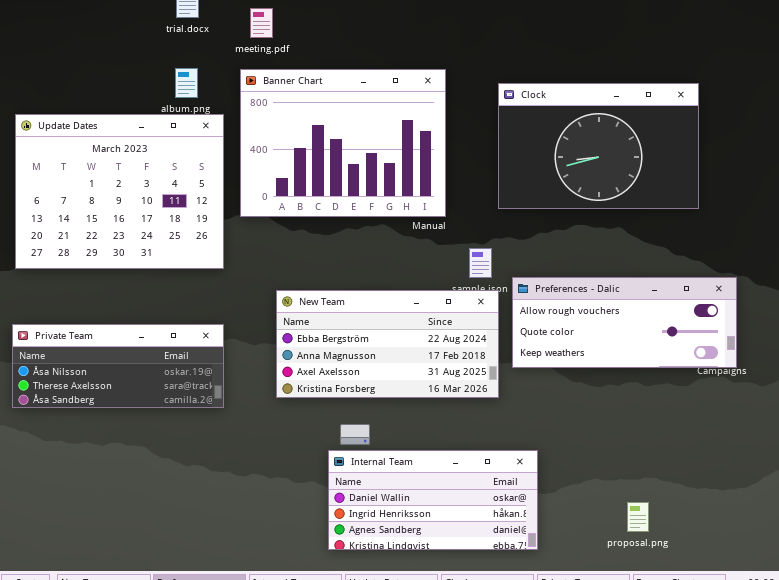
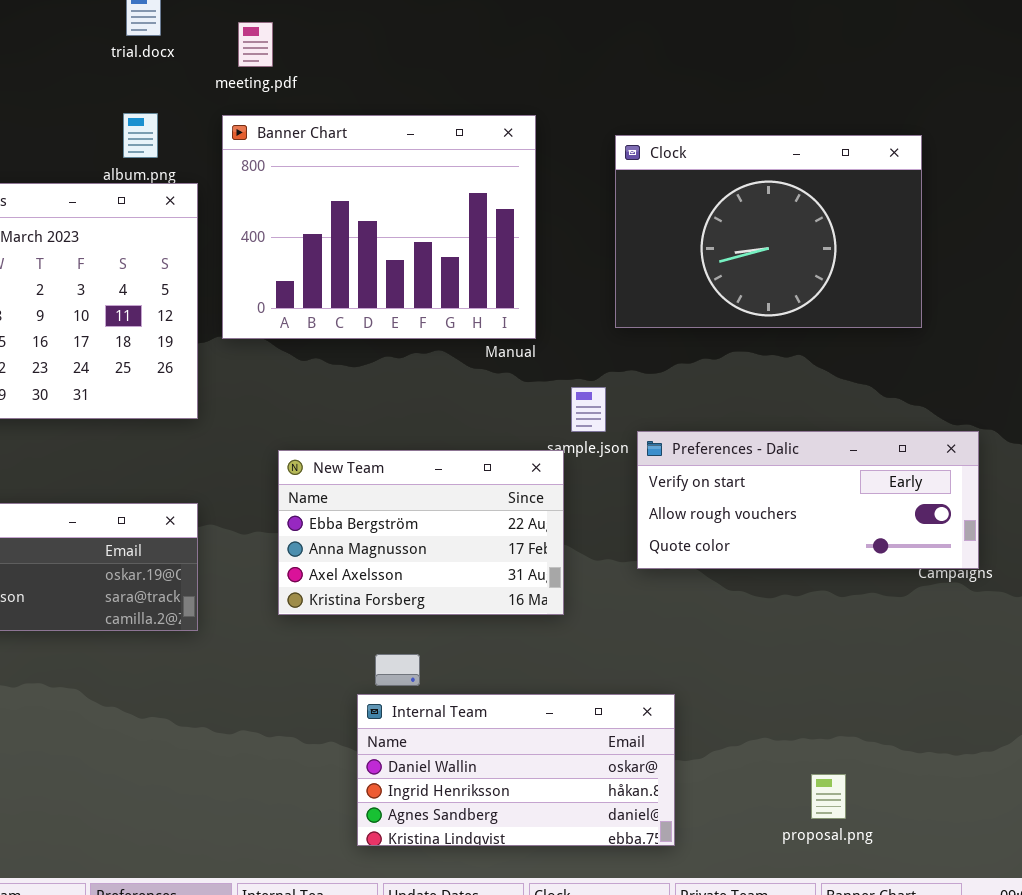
Preferences - Dalic: [512,277,737,368] -> [637,431,979,569], scrolled up 1 row
New Team: [276,290,499,398] -> [278,450,564,615], resized

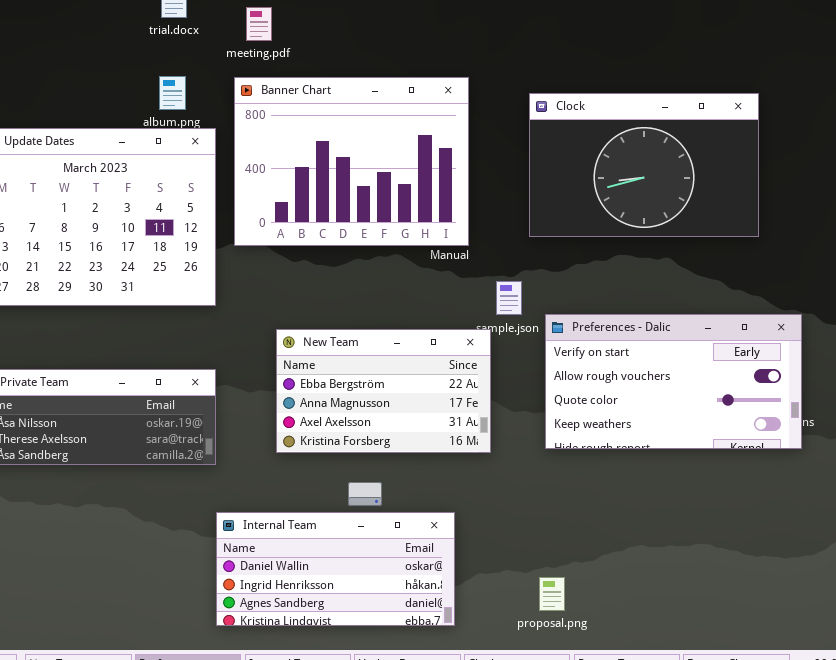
Preferences - Dalic: [637,431,979,569] -> [545,314,802,449], resized
Internal Team: [357,694,675,846] -> [216,512,455,626], moved
proposal.png: [811,774,846,819] -> [539,577,565,611], moved

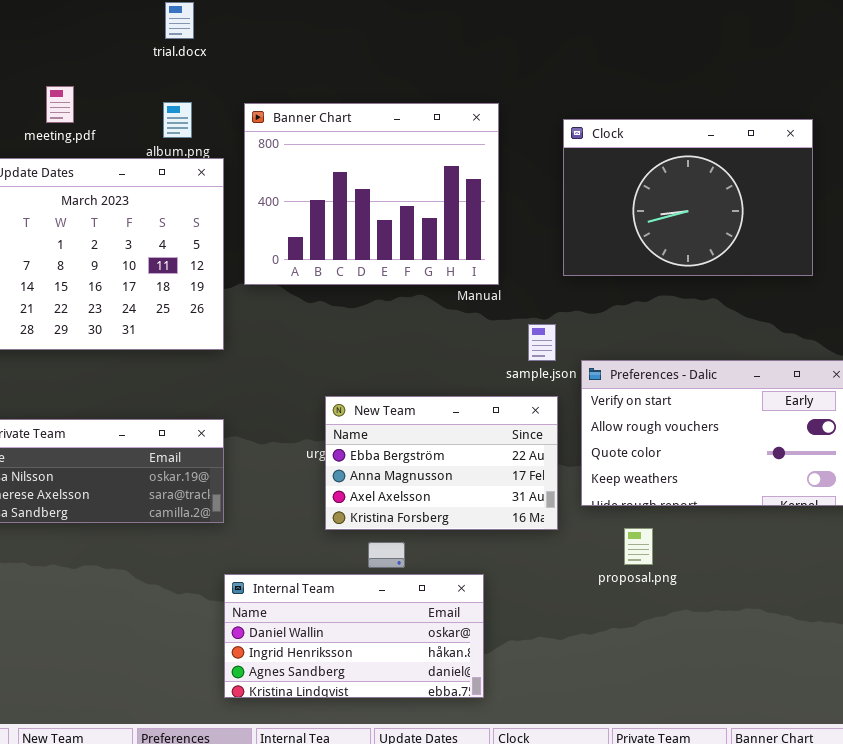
meeting.pdf: [246,7,272,41] -> [46,86,74,123], moved
New Team: [276,329,491,453] -> [325,396,558,530], moved
proposal.png: [539,577,565,611] -> [624,528,653,565], moved

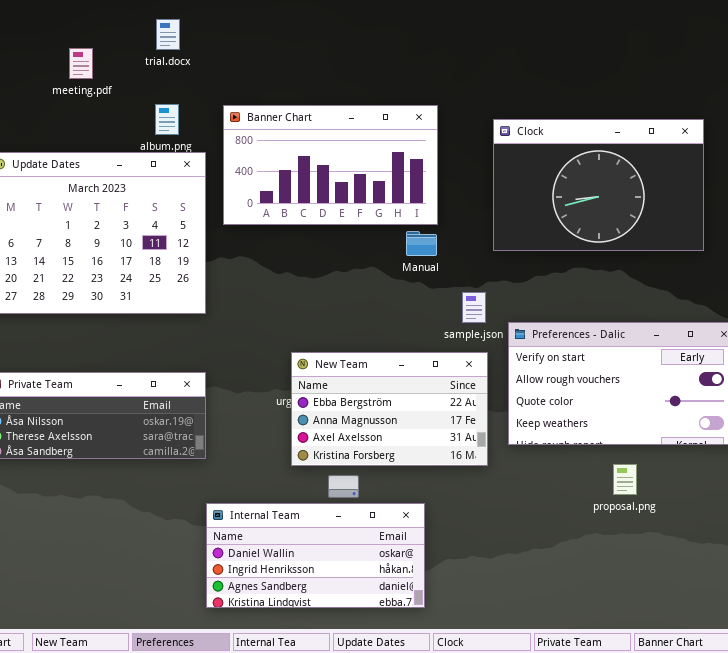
meeting.pdf: [46,86,74,123] -> [69,48,93,79], moved
Banner Chart: [244,103,499,285] -> [223,105,438,225], resized
proposal.png: [624,528,653,565] -> [613,464,637,495], moved

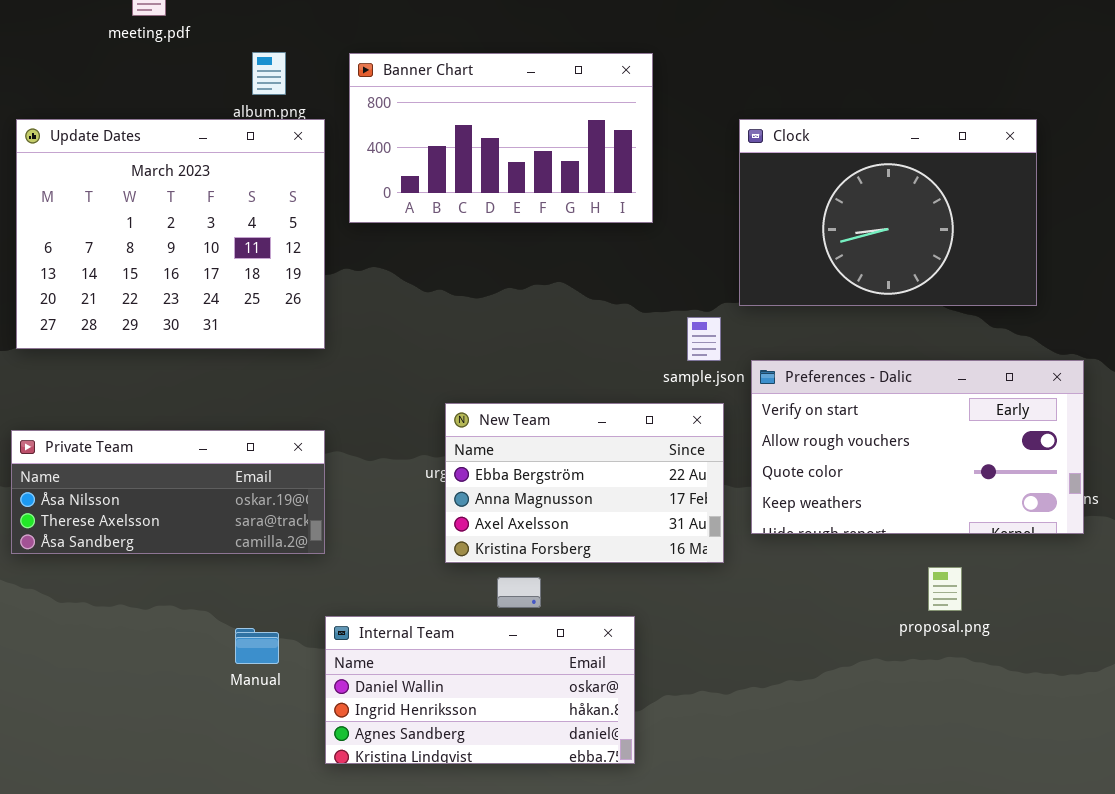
Clock: [493,119,704,251] -> [739,119,1037,306], moved
Manual: [406,231,437,256] -> [235,628,279,664], moved
proposal.png: [613,464,637,495] -> [928,567,962,611], moved

